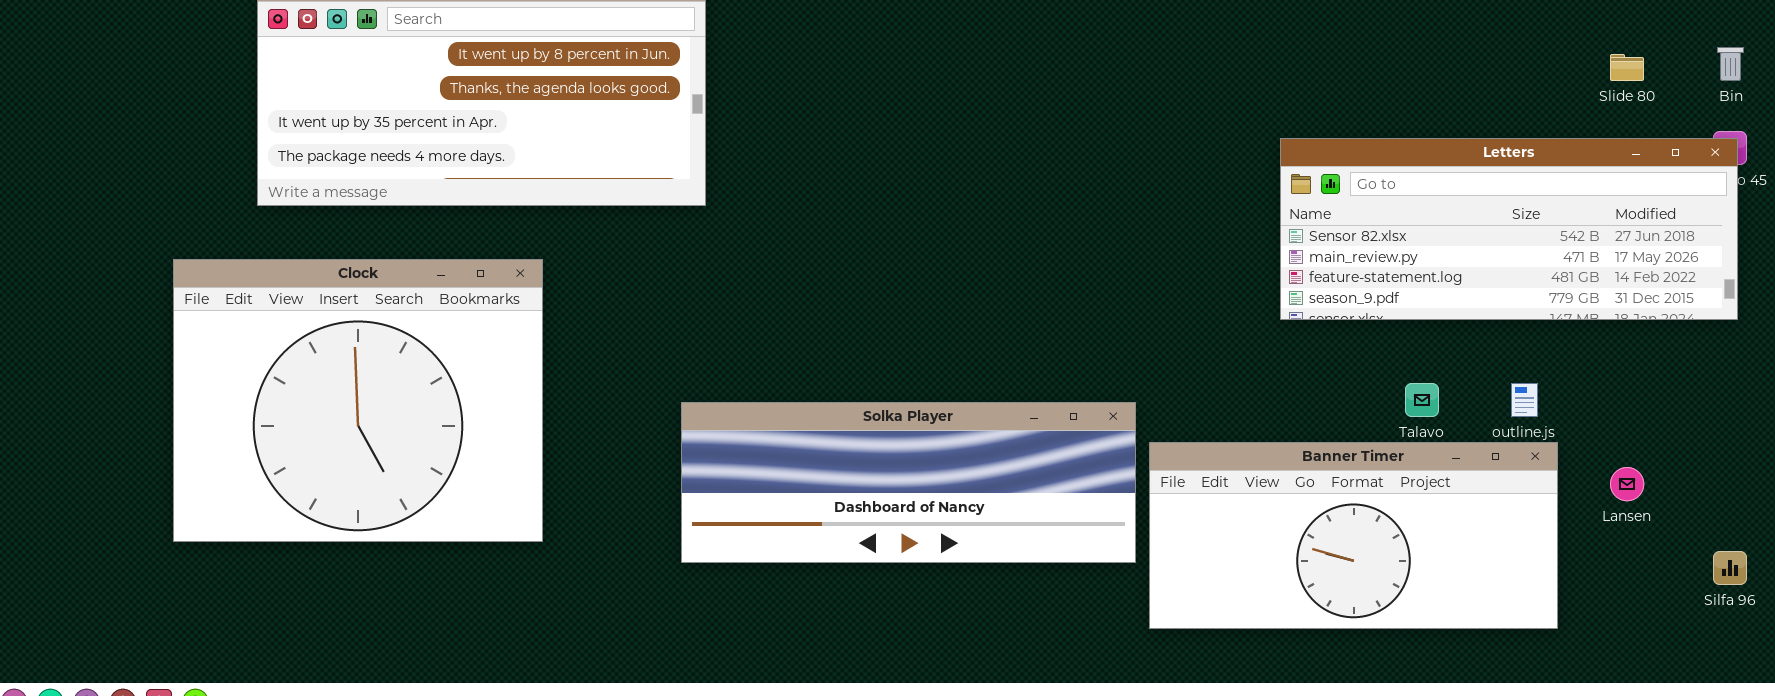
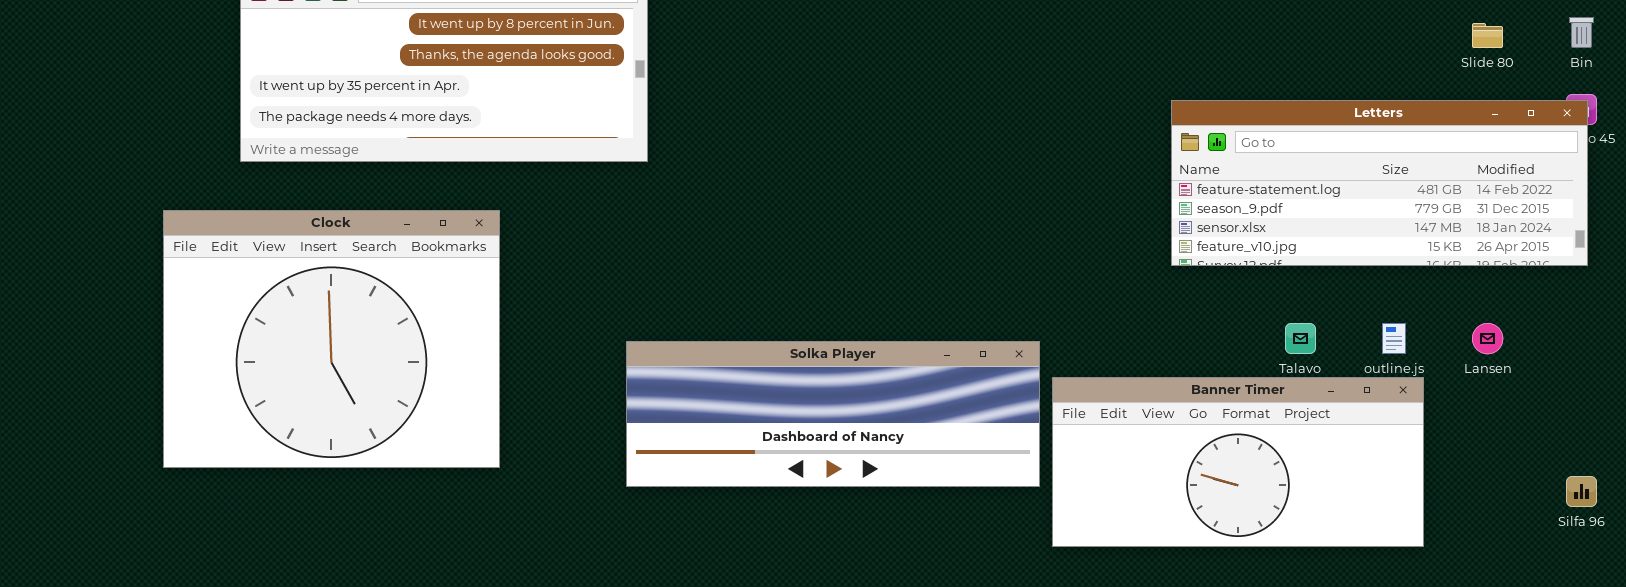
Letters: [1280,138,1738,320] -> [1171,100,1588,266], scrolled down 2 rows
Lansen: [1610,467,1644,501] -> [1472,323,1503,354], moved

